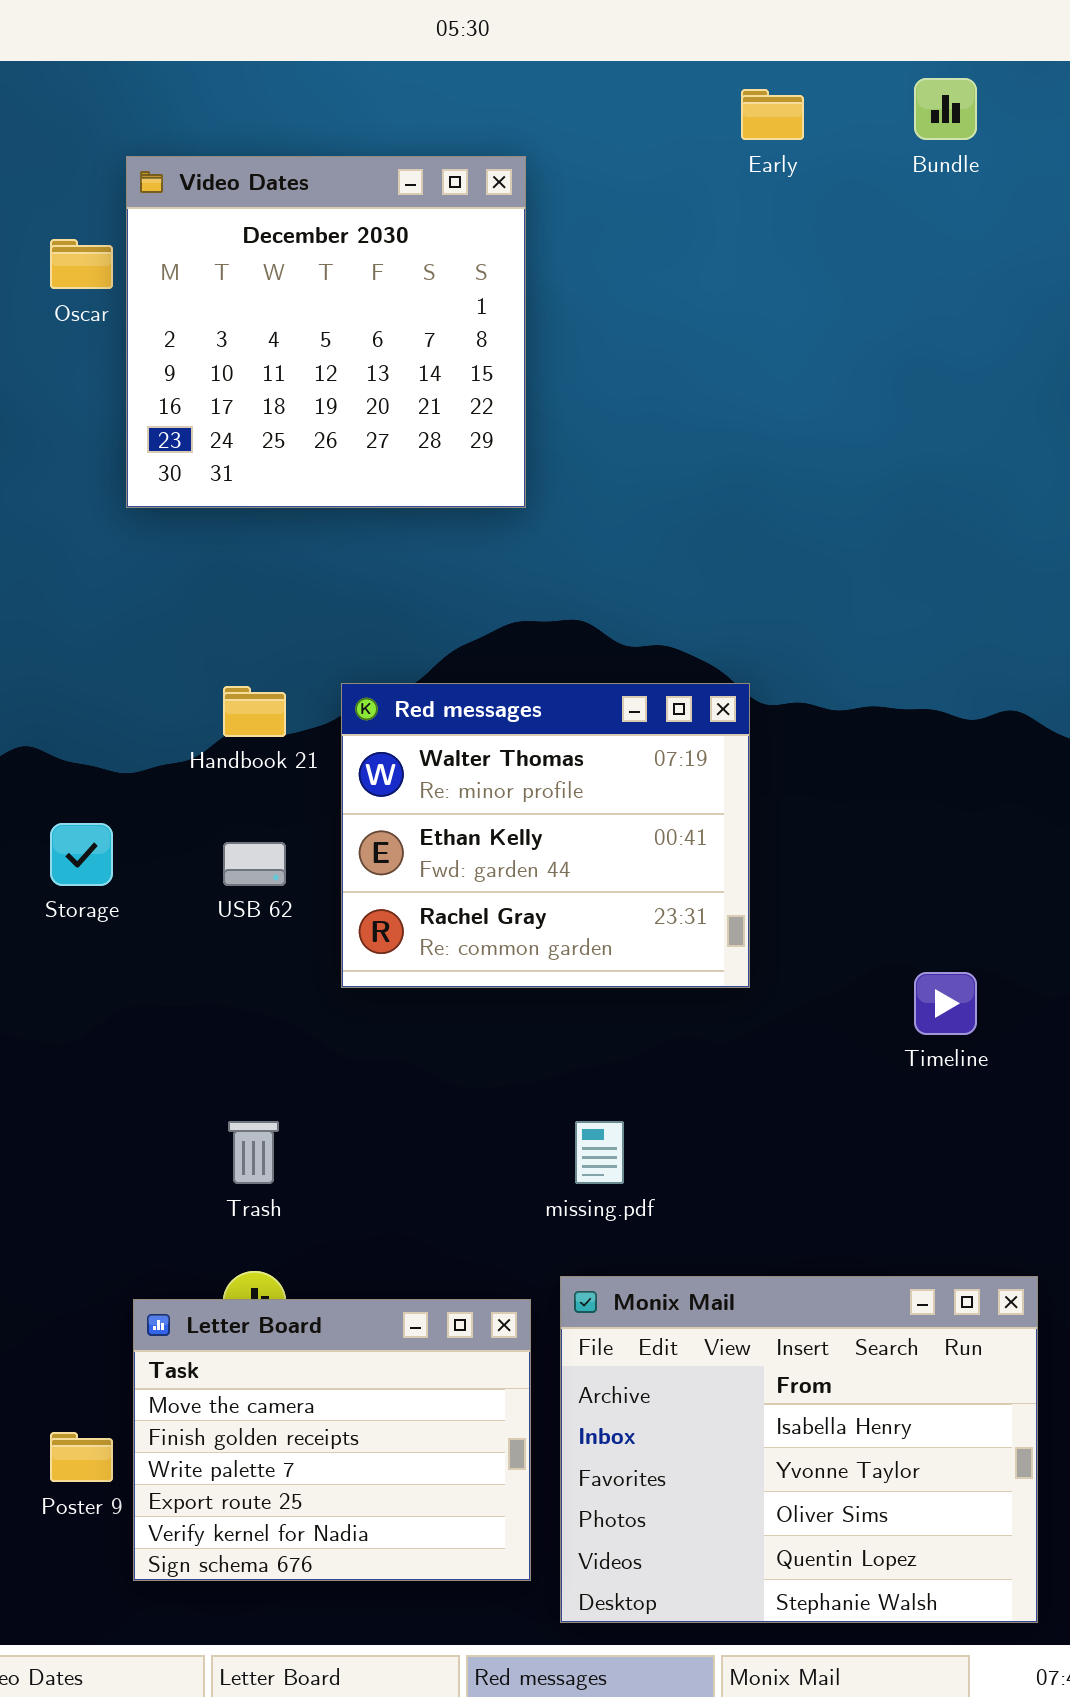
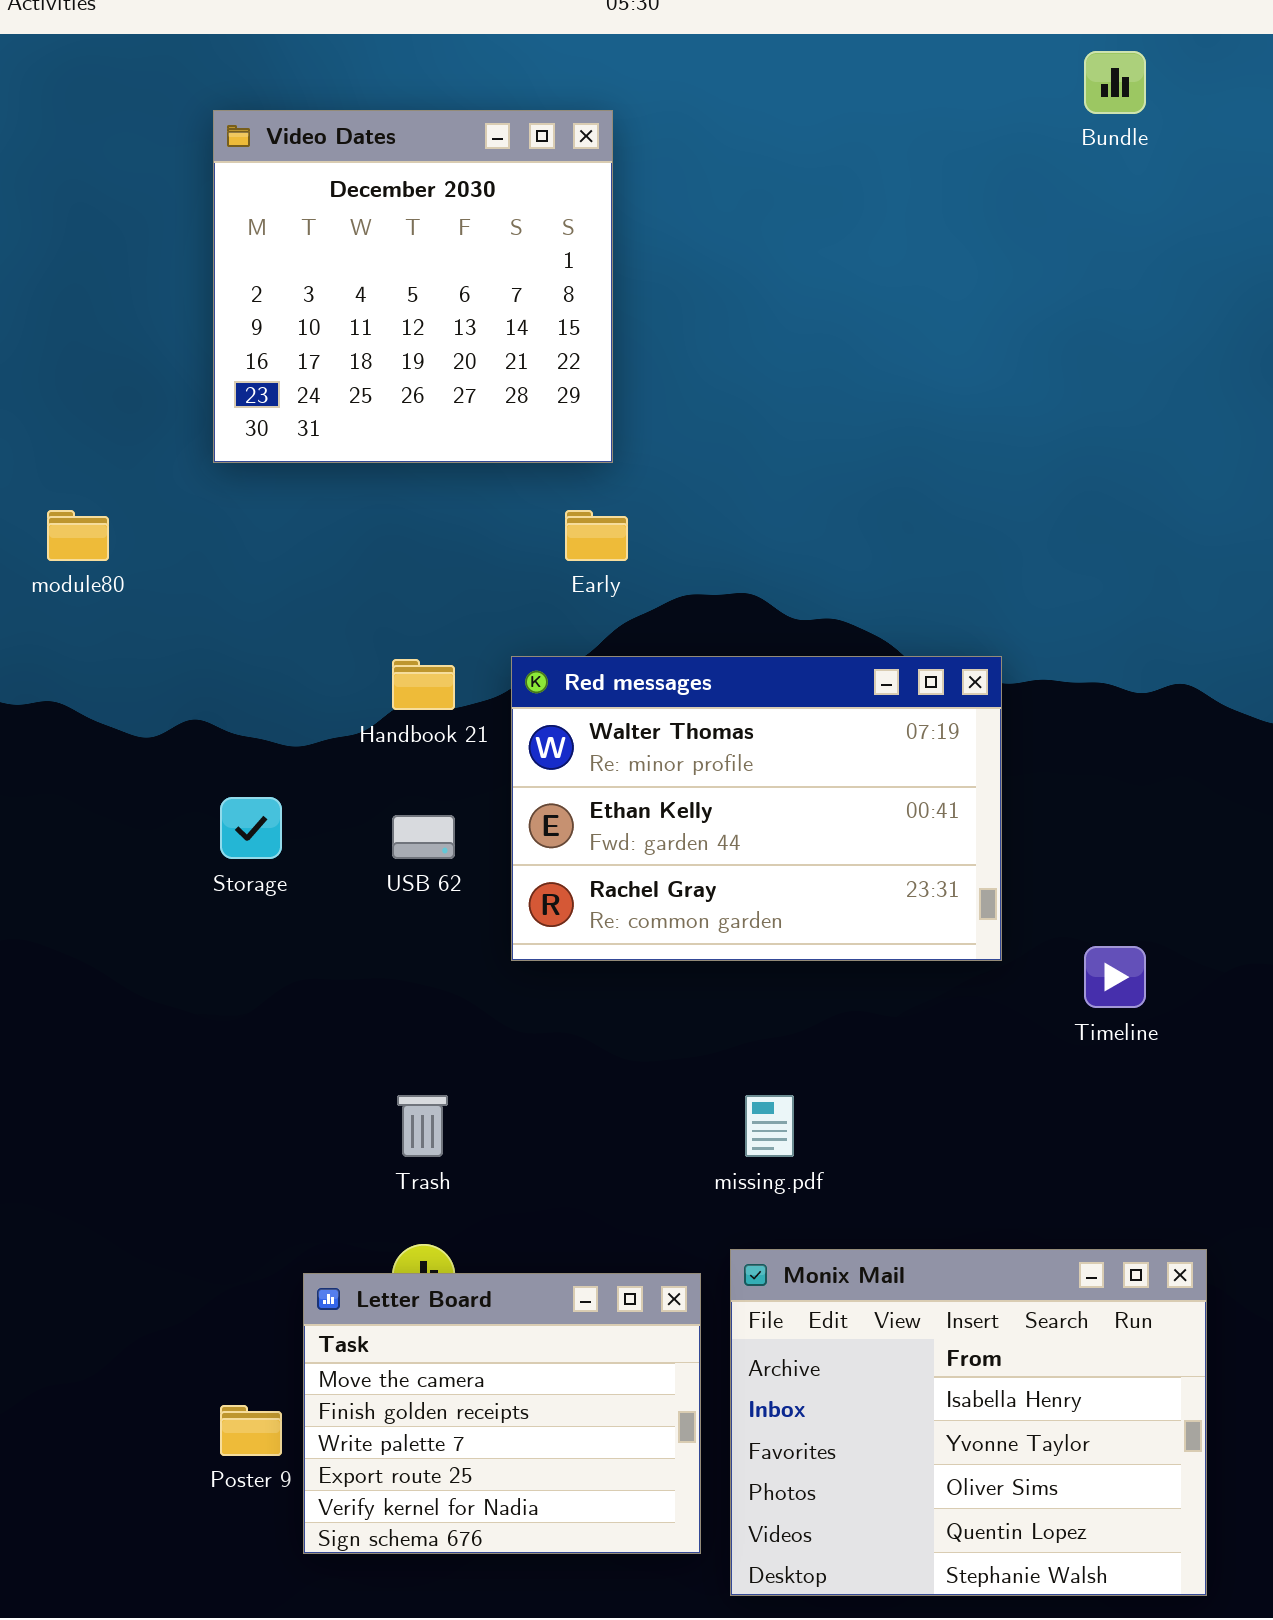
Early: [741,89,804,140] -> [565,510,628,561], moved
Video Dates: [126,156,526,508] -> [213,110,613,463], moved
Red messages: [341,683,750,988] -> [511,656,1002,961], resized

